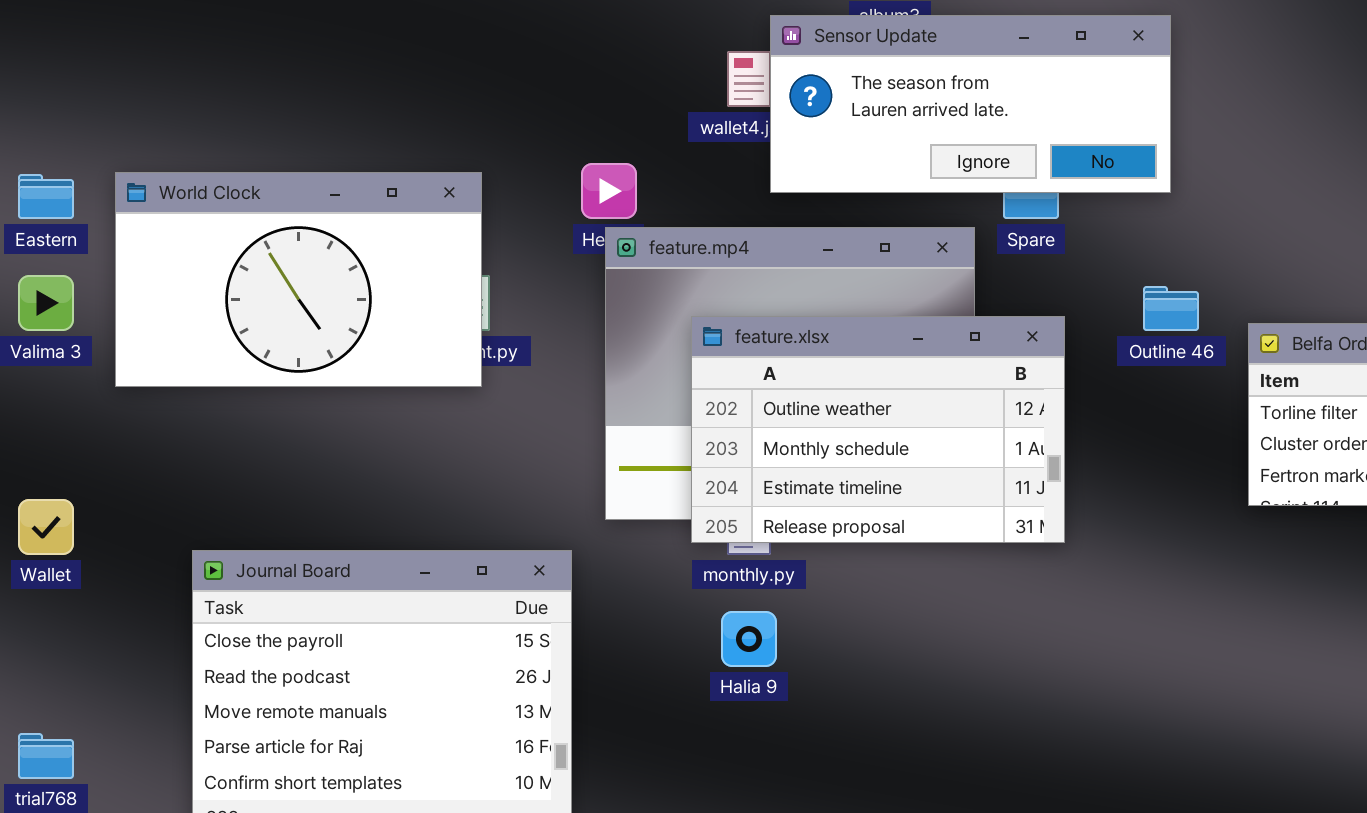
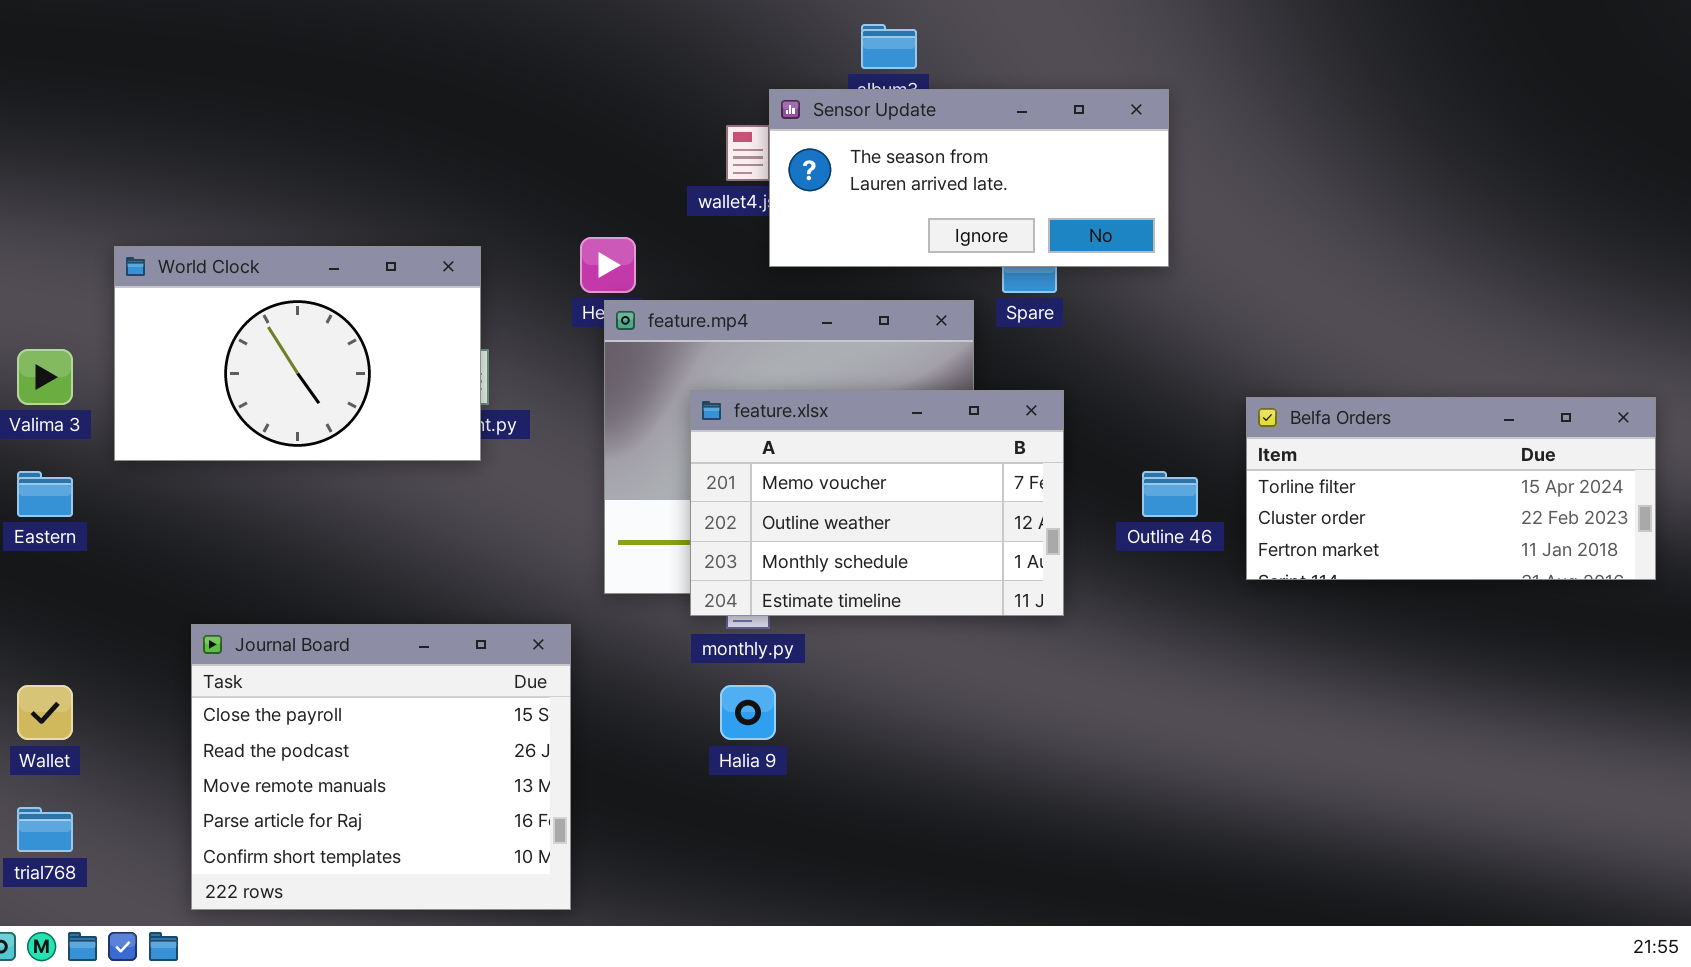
Eastern: [18,174,74,219] -> [17,471,73,517], moved
Outline 46: [1143,286,1199,331] -> [1142,471,1198,517], moved
feature.xlsx: [691,316,1065,543] -> [690,390,1064,616], scrolled up 1 row
Wallet: [18,499,74,555] -> [17,685,73,740], moved

